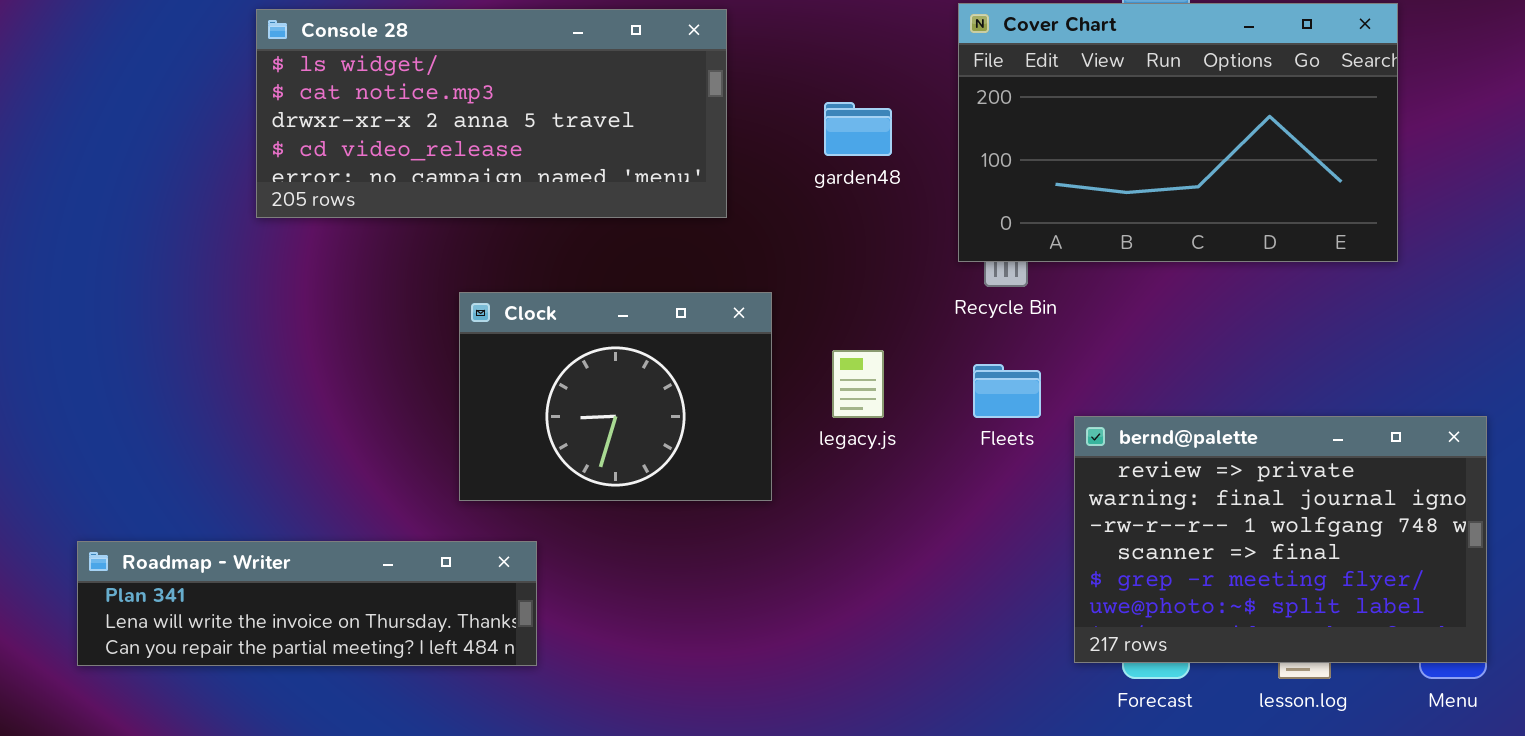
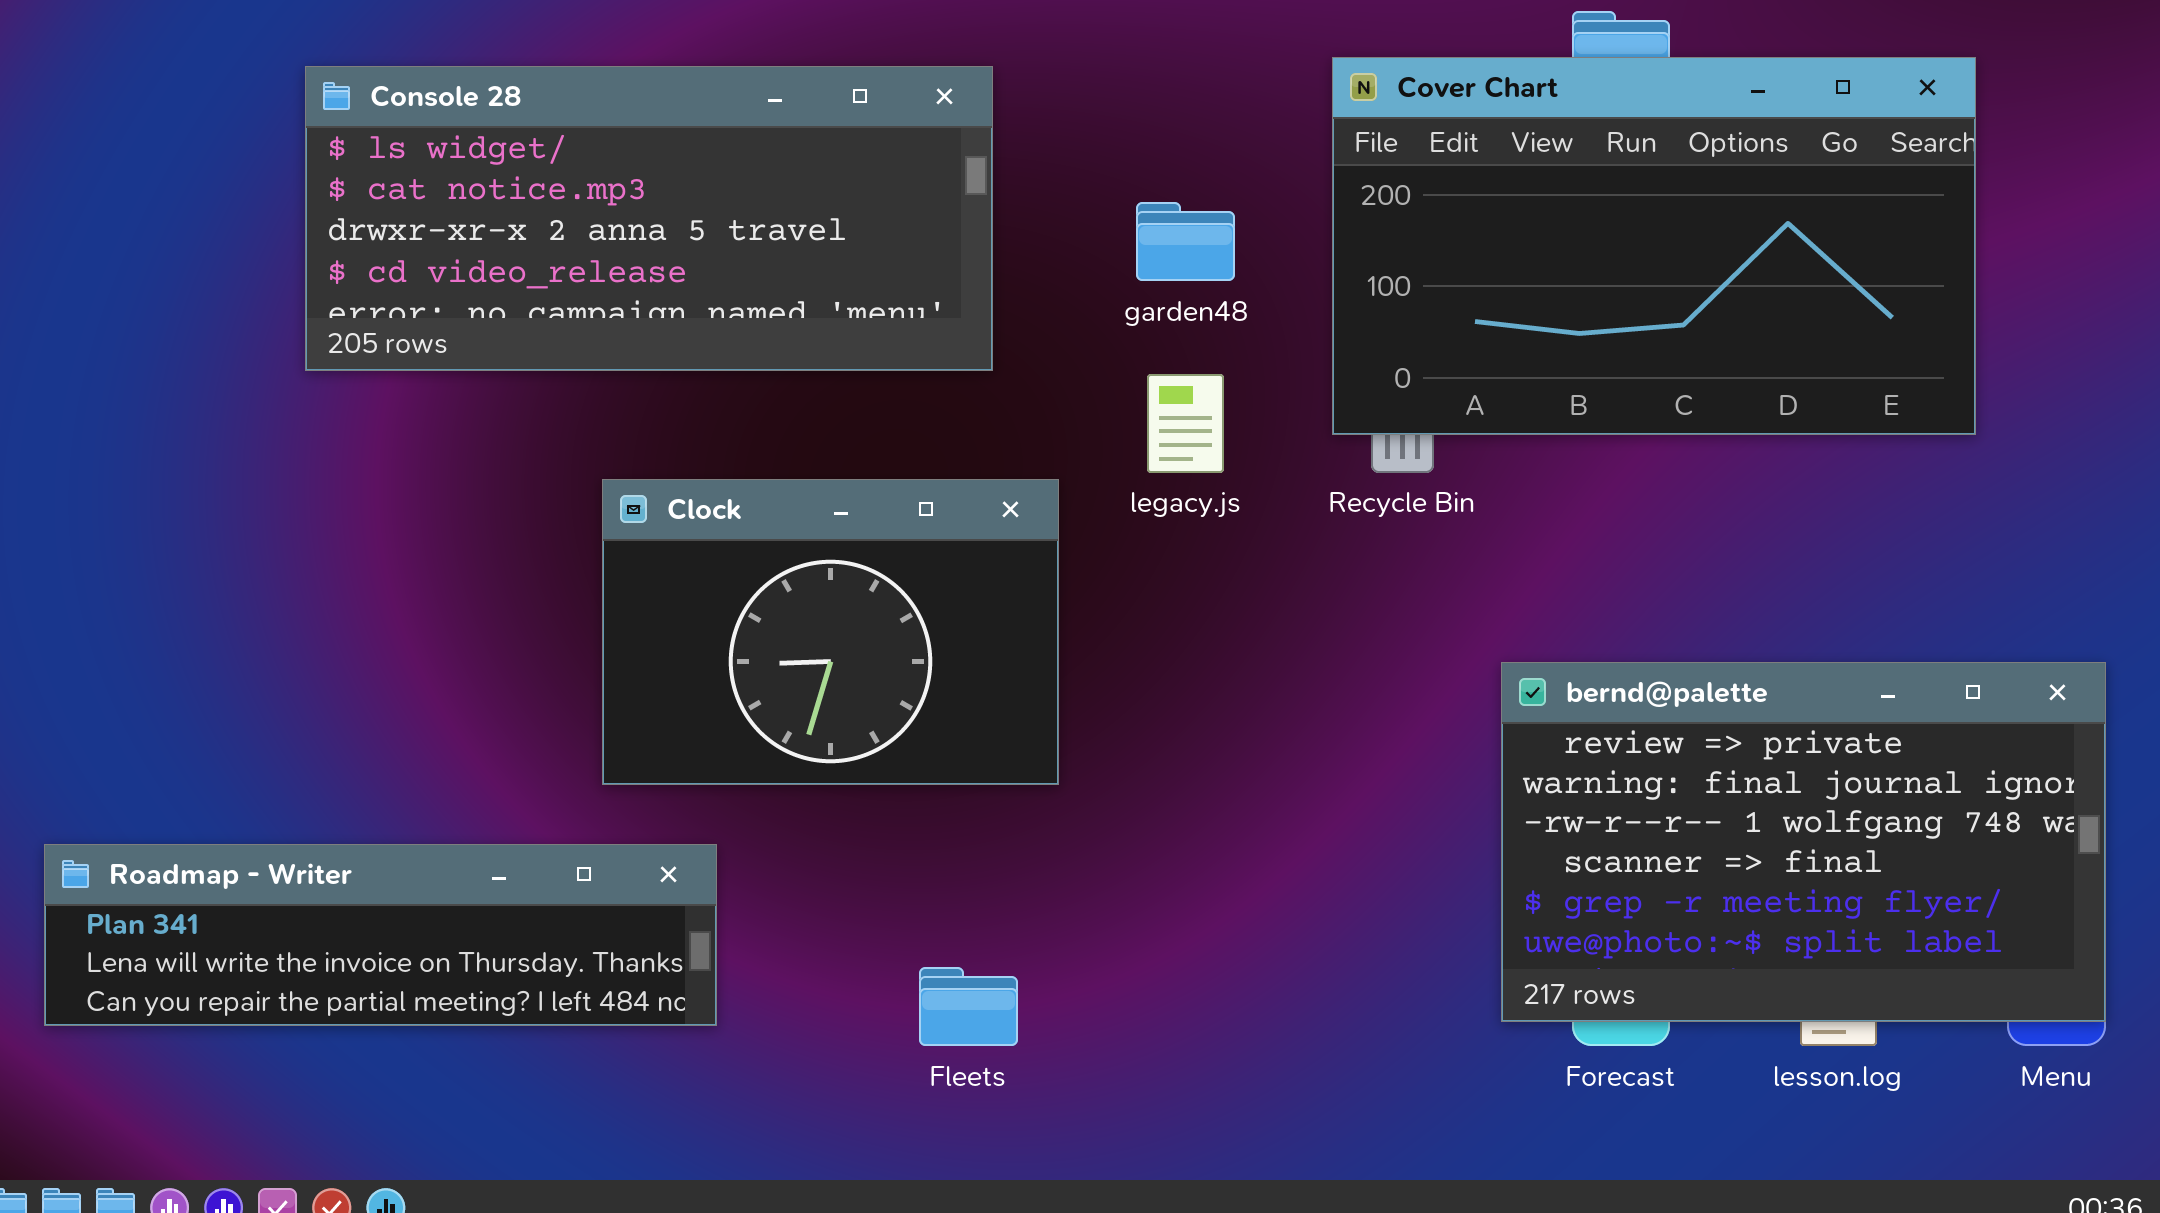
legacy.js: [832,350,884,418] -> [1147,374,1224,473], moved
Fleets: [973,364,1041,418] -> [919,967,1018,1046], moved

